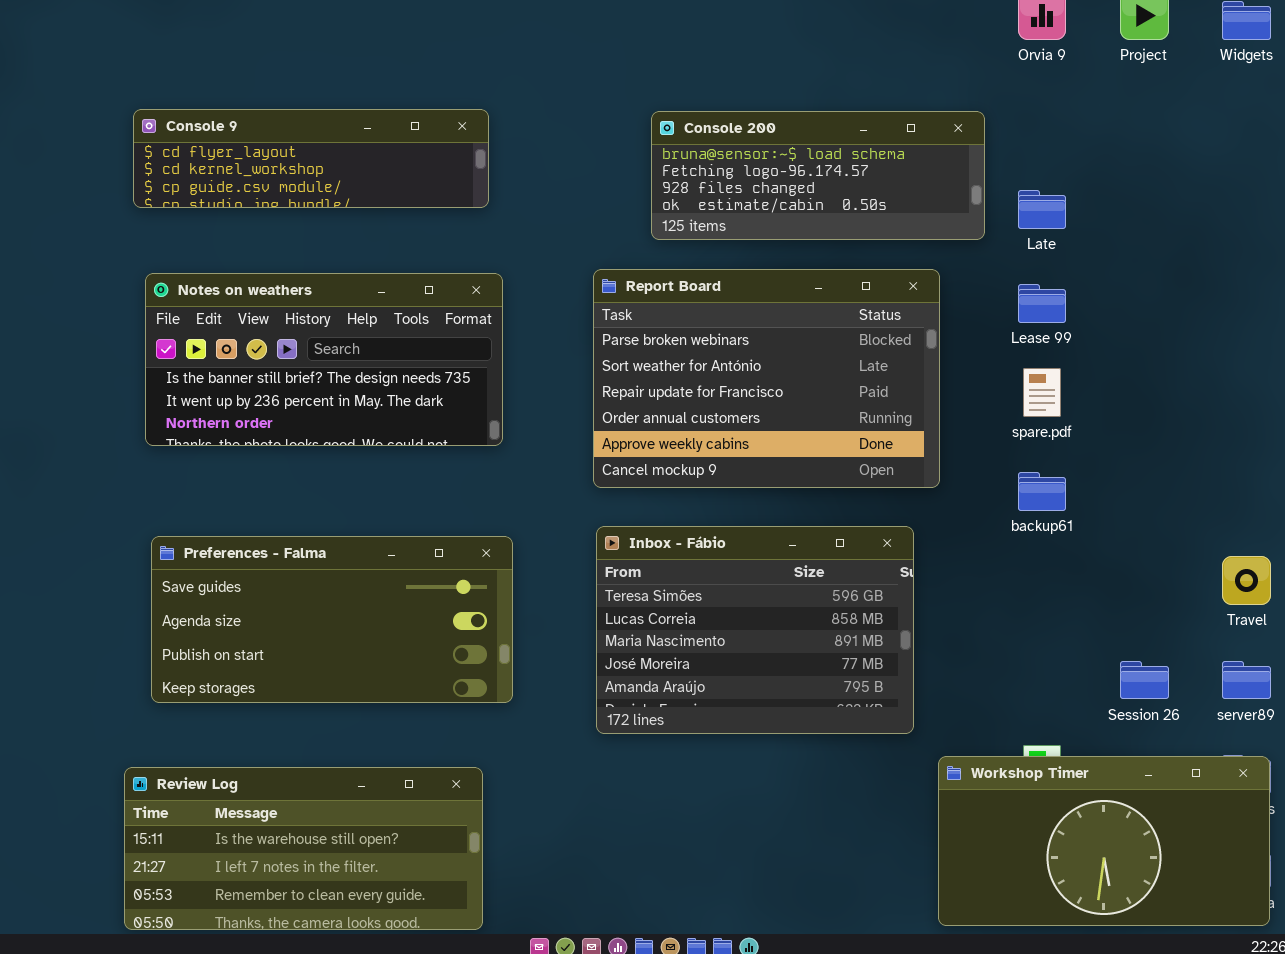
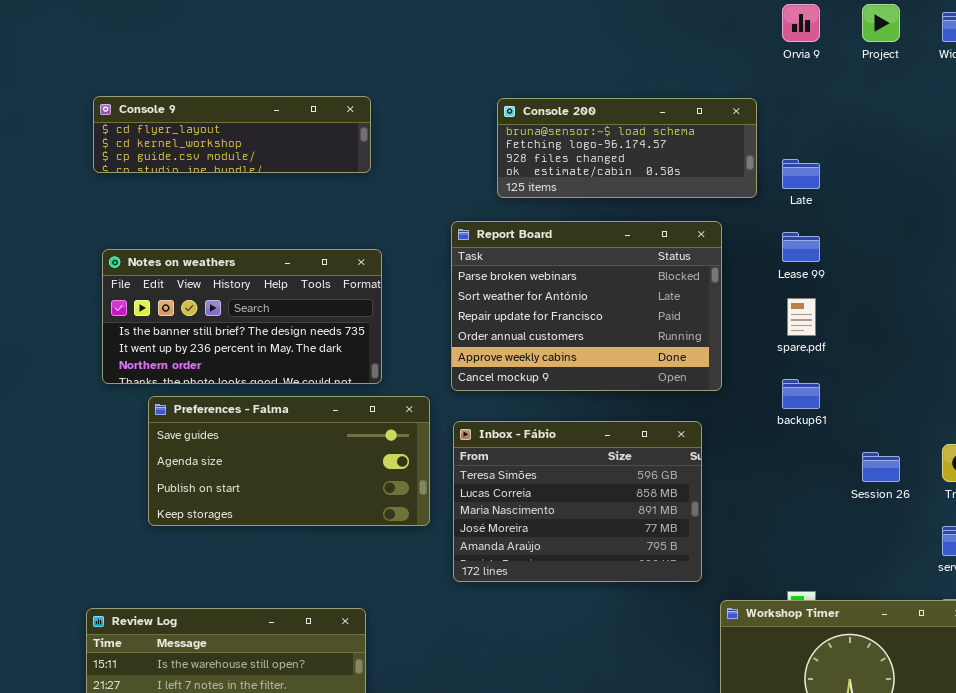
Notes on weathers: [145,273,503,446] -> [102,249,382,384], moved
Preferences - Falma: [151,536,513,703] -> [148,396,430,526], moved
Session 26: [1120,661,1169,699] -> [862,452,900,482], moved

